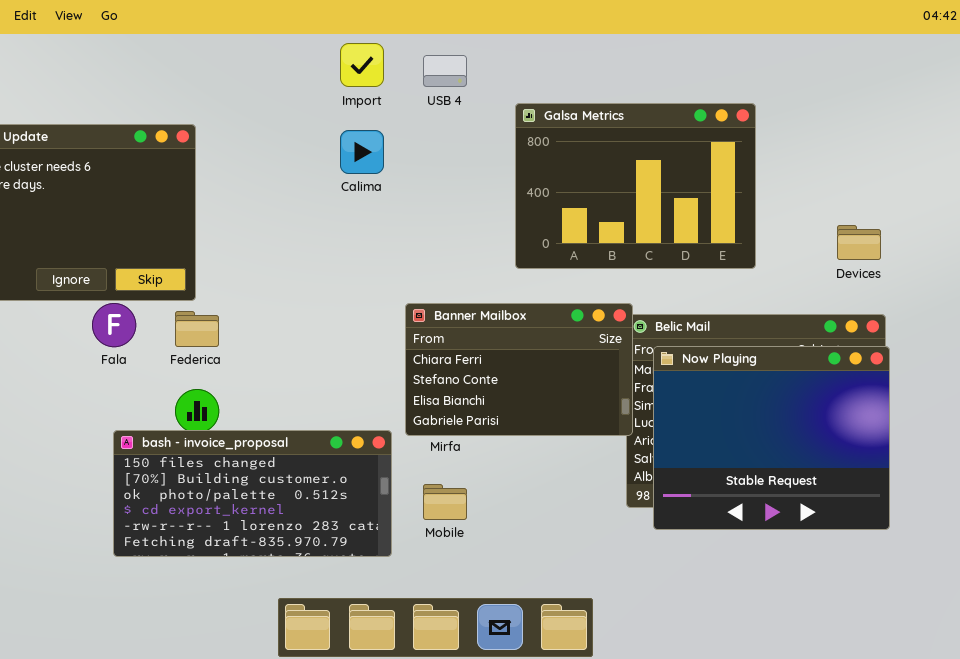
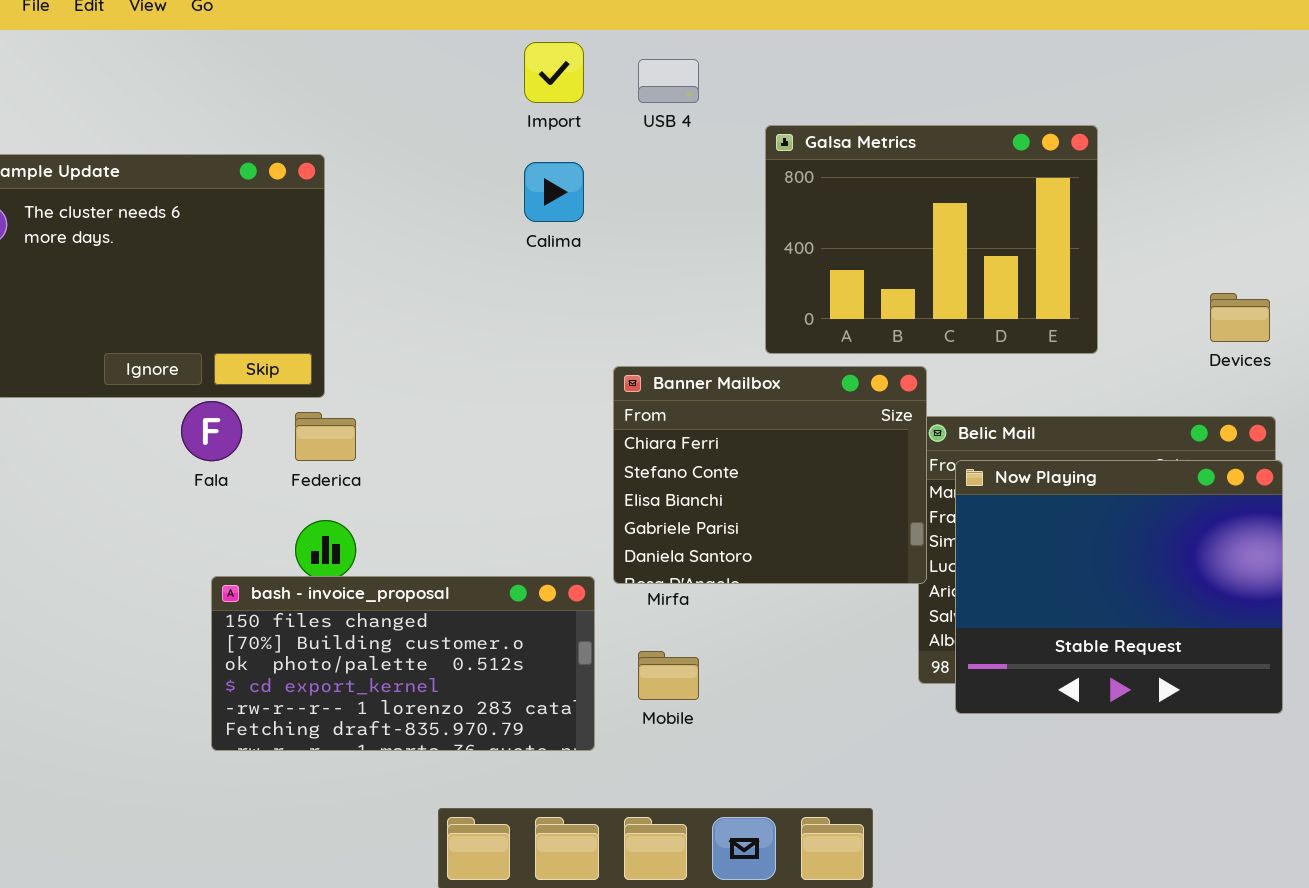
Banner Mailbox: [405,303,633,436] -> [613,366,927,584], resized

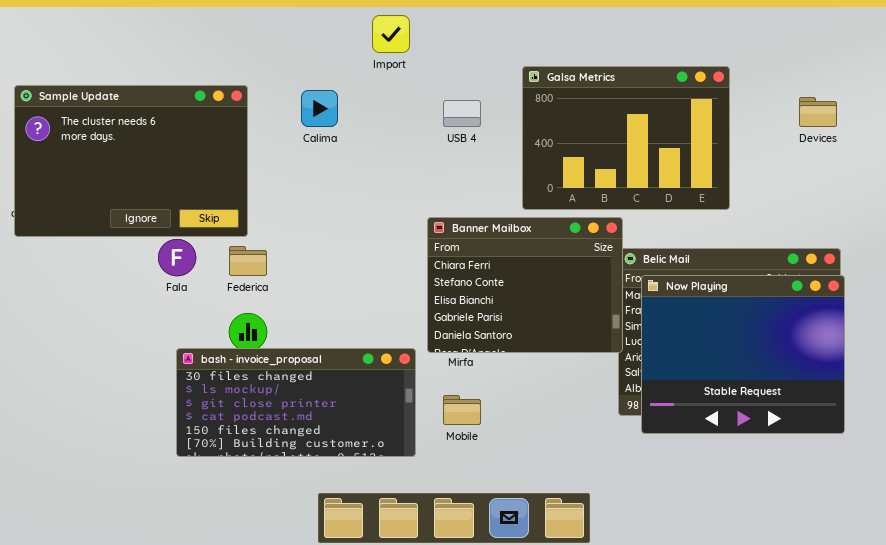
USB 4: [638,59,699,103] -> [443,100,481,127], moved
Calima: [524,162,584,222] -> [301,90,338,127], moved
Devices: [1210,293,1270,342] -> [799,97,837,127], moved
bash - invoice_proposal: [211,576,595,751] -> [176,348,416,457], scrolled up 4 rows

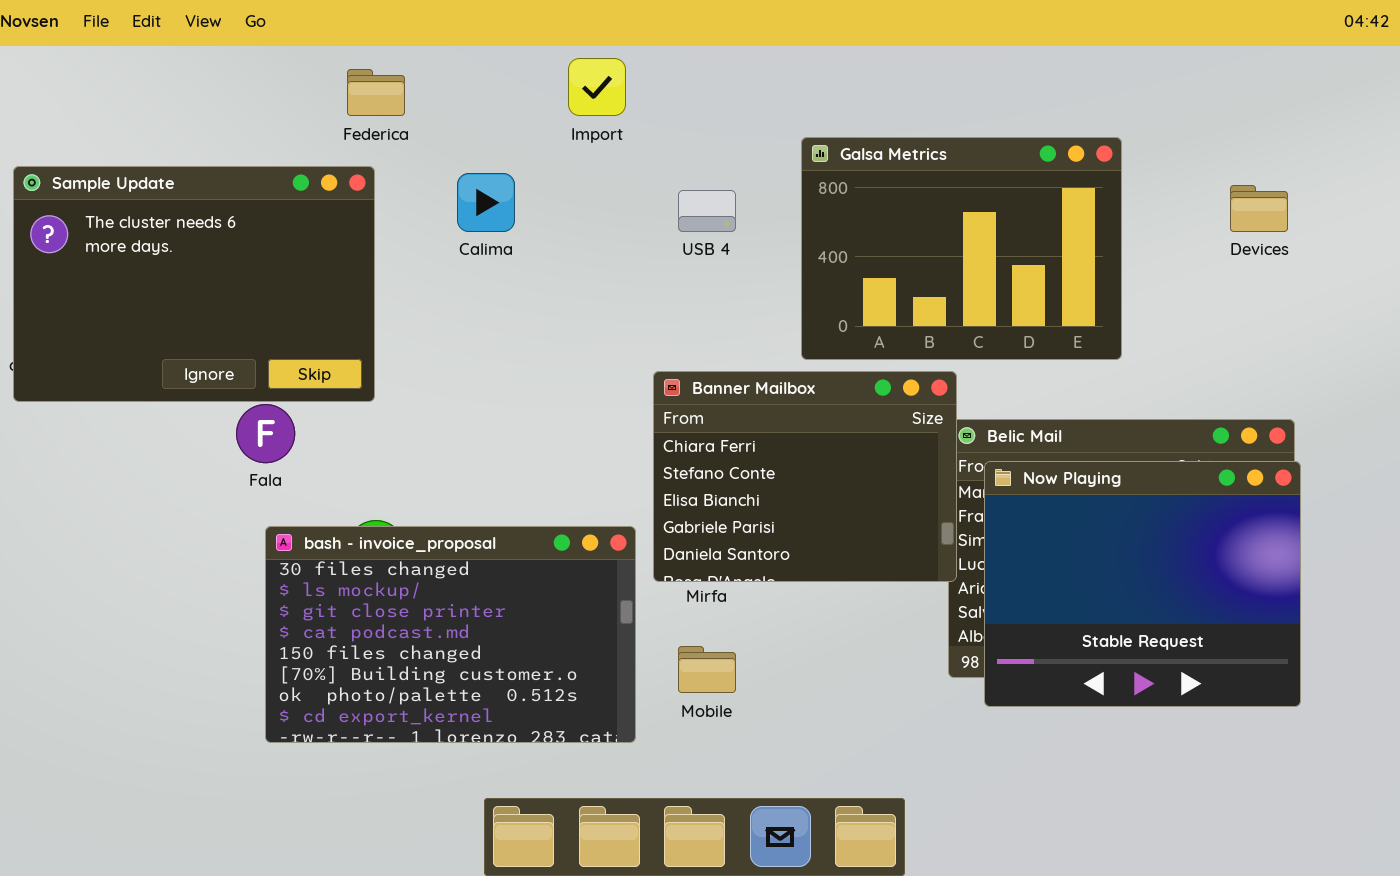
Federica: [229,246,267,276] -> [347,69,405,116], moved
bash - invoice_proposal: [176,348,416,457] -> [265,526,636,743], resized

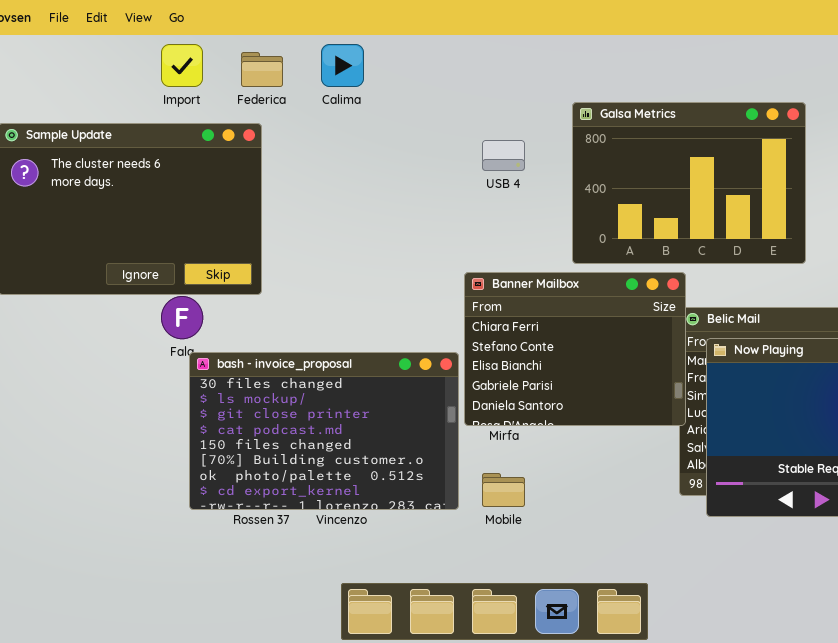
Import: [568,58,626,116] -> [161,44,203,87], moved
Calima: [457,173,515,232] -> [321,44,364,87], moved
bash - invoice_proposal: [265,526,636,743] -> [189,352,459,510], moved

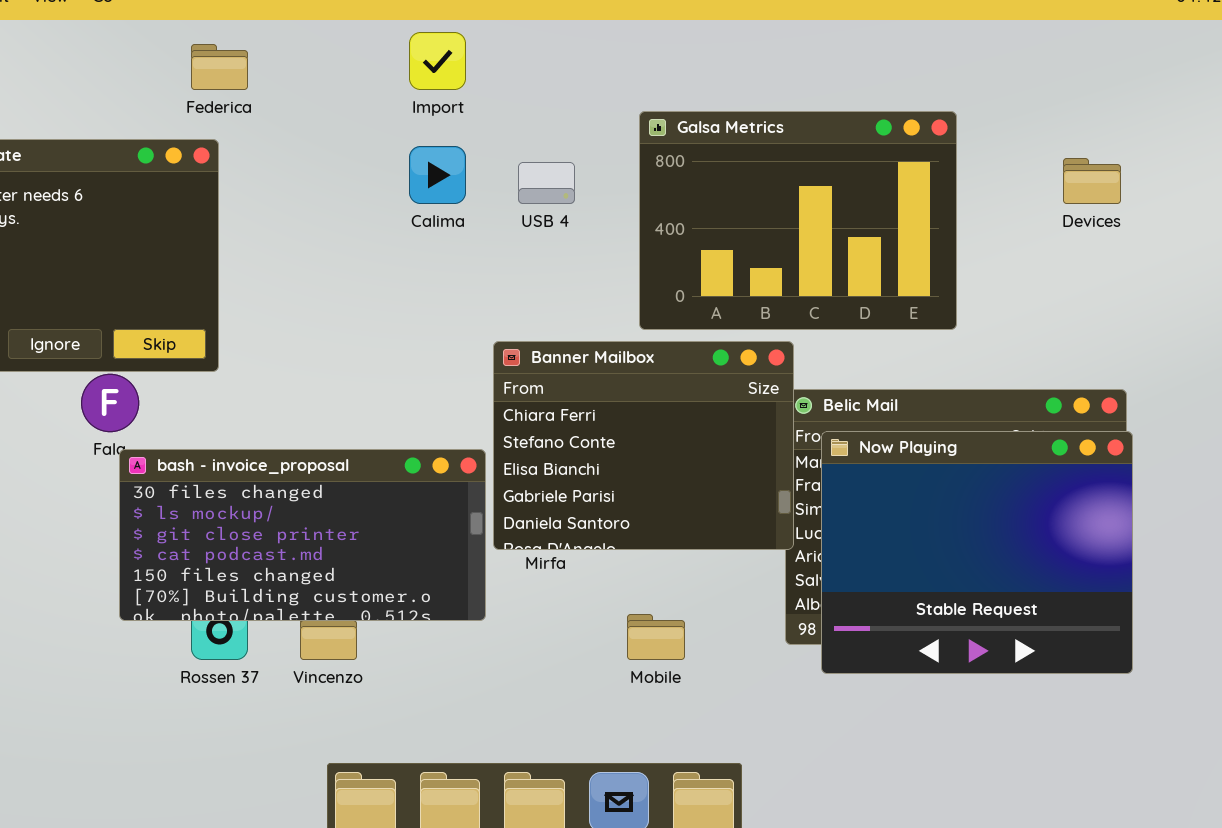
Import: [161,44,203,87] -> [409,32,466,90], moved
Calima: [321,44,364,87] -> [409,146,466,204], moved
bash - invoice_proposal: [189,352,459,510] -> [119,449,486,621], resized
Mobile: [482,473,525,507] -> [627,614,685,660], moved

